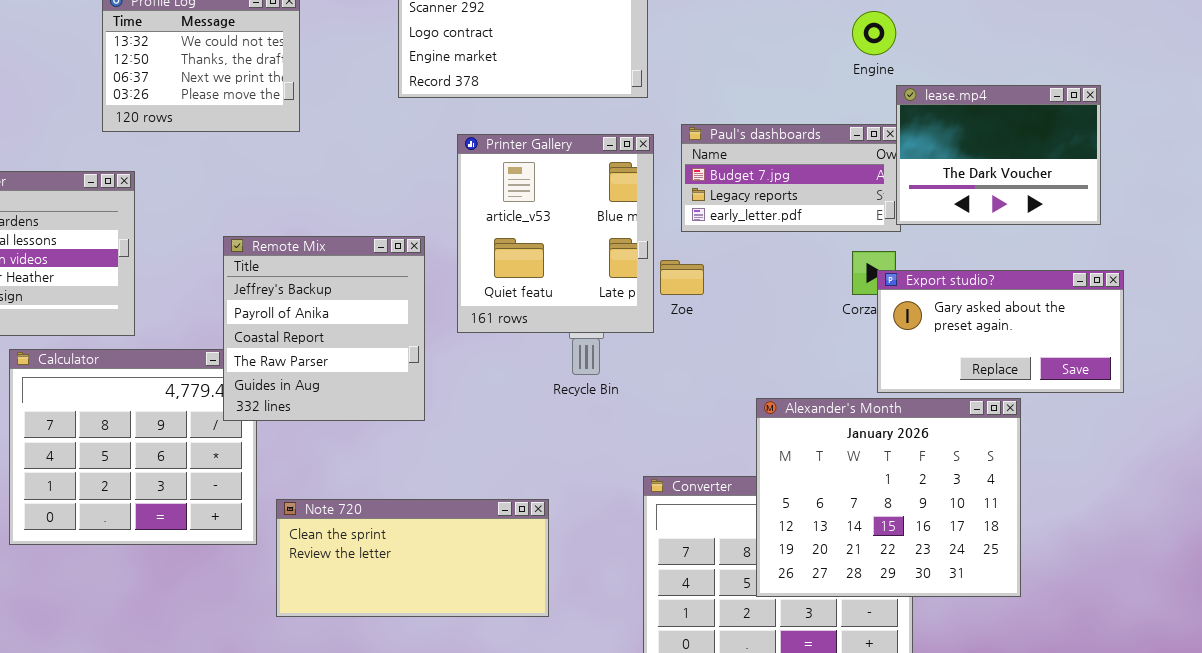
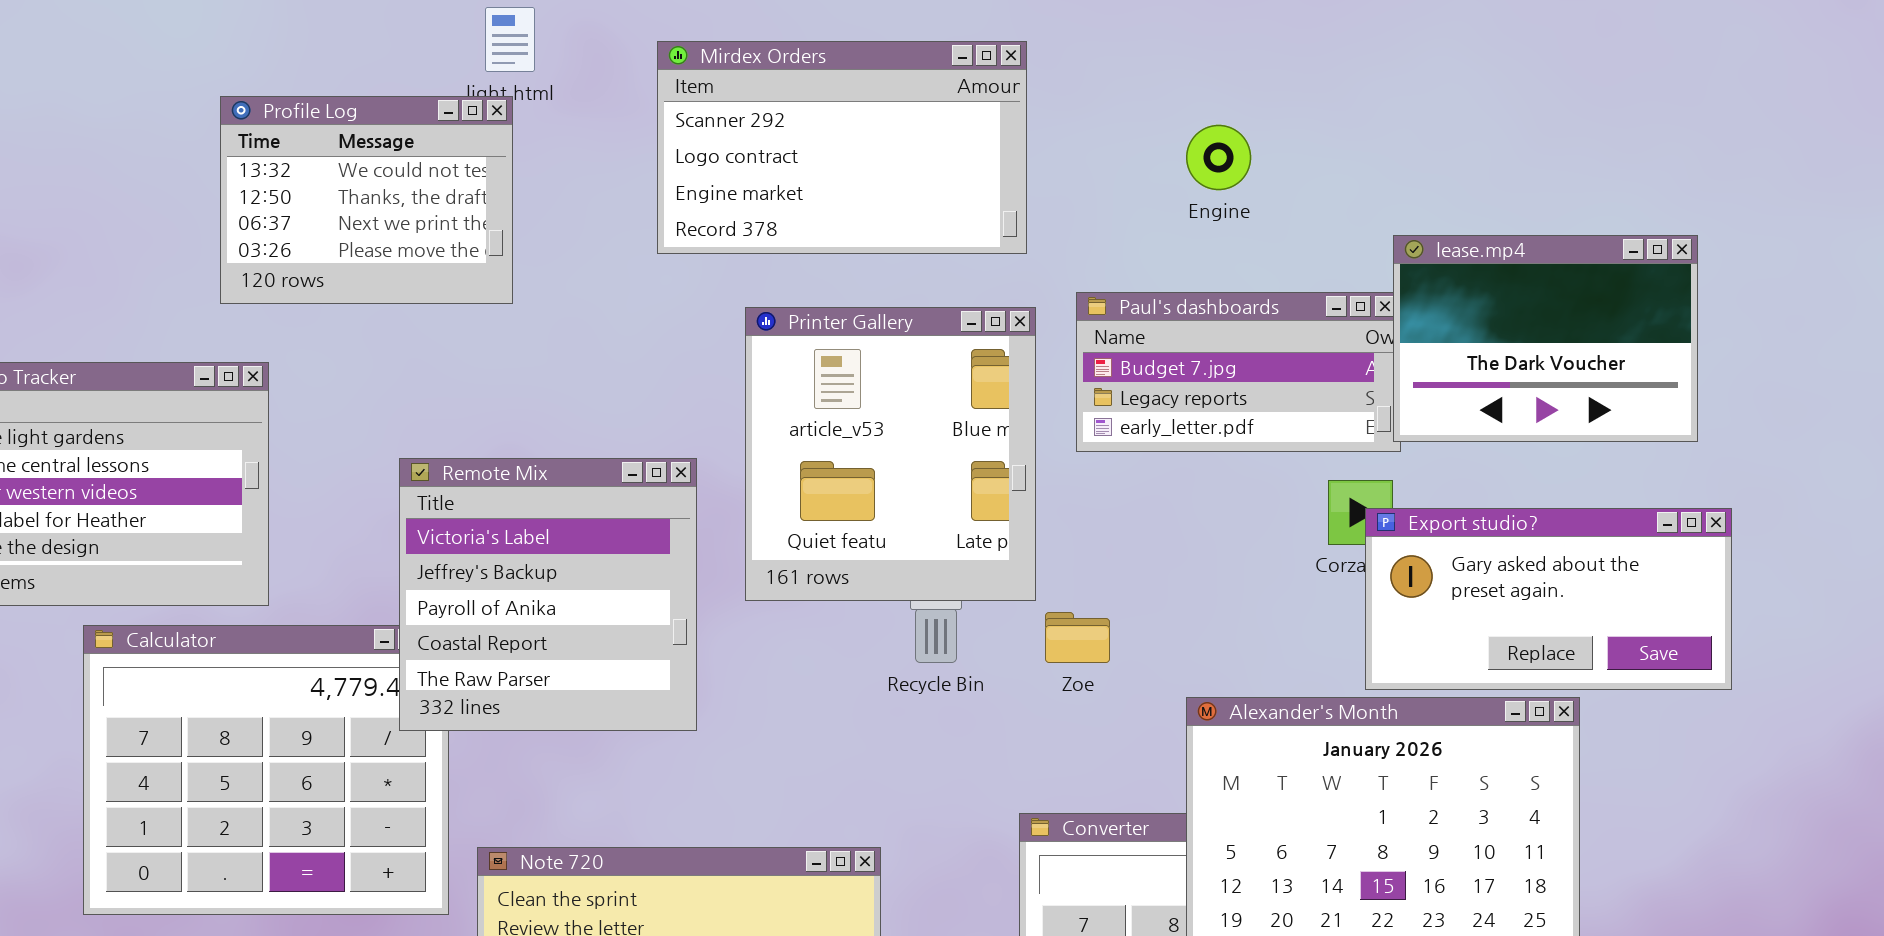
Engine: [852,11,896,55] -> [1186,125,1251,190], moved
Remote Mix: [223,236,425,421] -> [399,458,697,731], scrolled up 1 row
Zoe: [660,260,704,295] -> [1045,612,1110,663], moved

